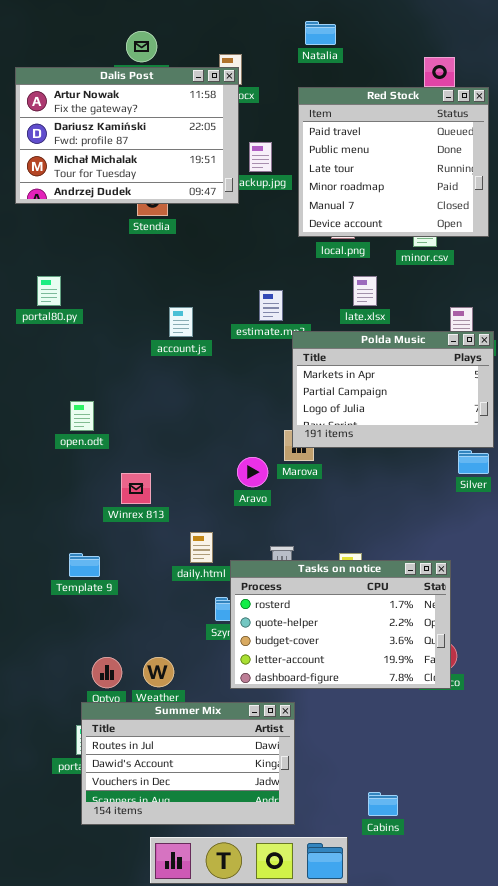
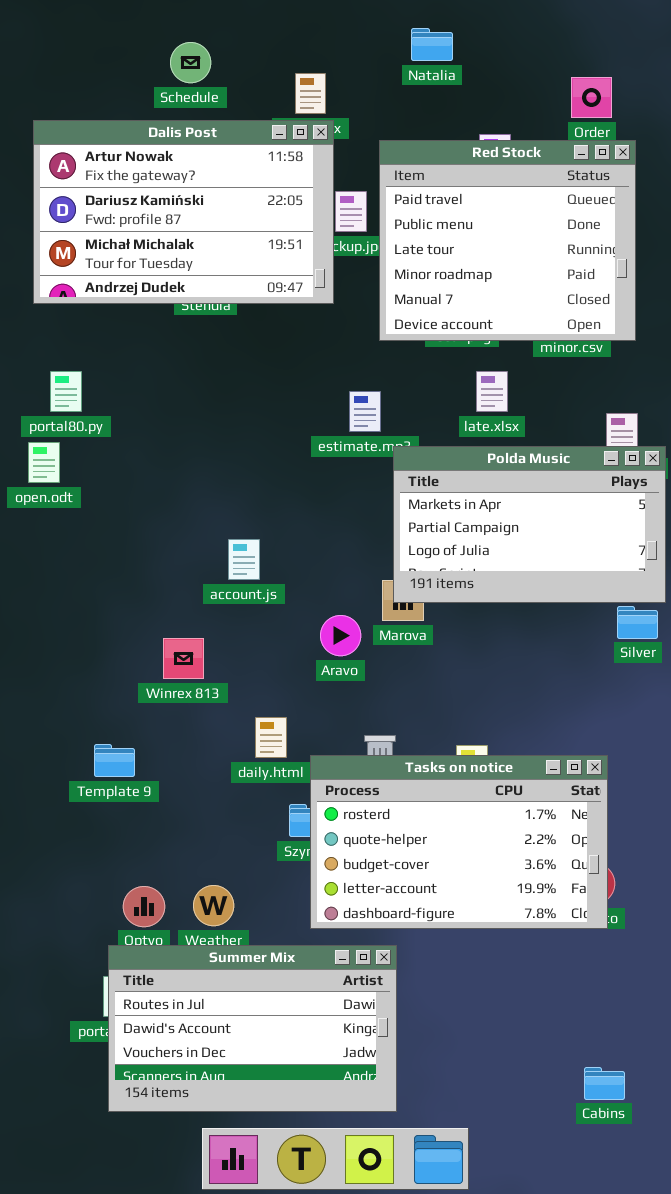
Dalis Post: [15,67,239,204] -> [33,120,334,304], moved
Red Stock: [298,87,489,237] -> [379,140,636,341], moved
account.js: [169,307,193,337] -> [228,539,260,580], moved
open.odt: [70,401,94,431] -> [28,442,60,483], moved
Cabins: [368,792,398,816] -> [584,1067,625,1100], moved

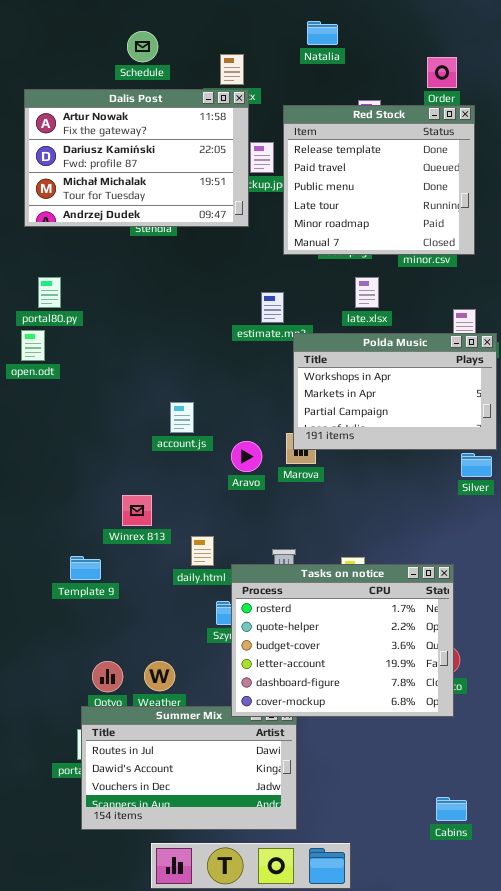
Red Stock: [379,140,636,341] -> [283,105,475,255], scrolled up 1 row
Polda Music: [393,446,666,603] -> [293,333,497,450], scrolled up 1 row
Aravo: [320,615,361,656] -> [231,441,262,472], moved
Winrex 813: [163,638,204,679] -> [122,495,152,526], moved
Tasks on notice: [310,755,608,929] -> [231,564,454,717], resized

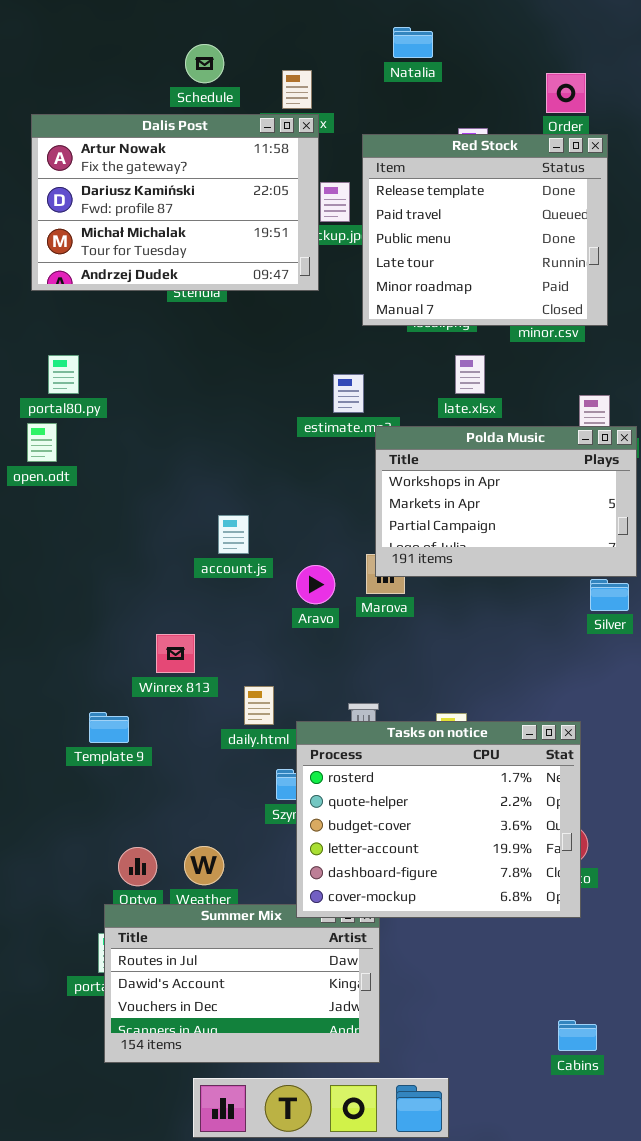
Schedule: [127,31,158,62] -> [185,44,224,83], moved

